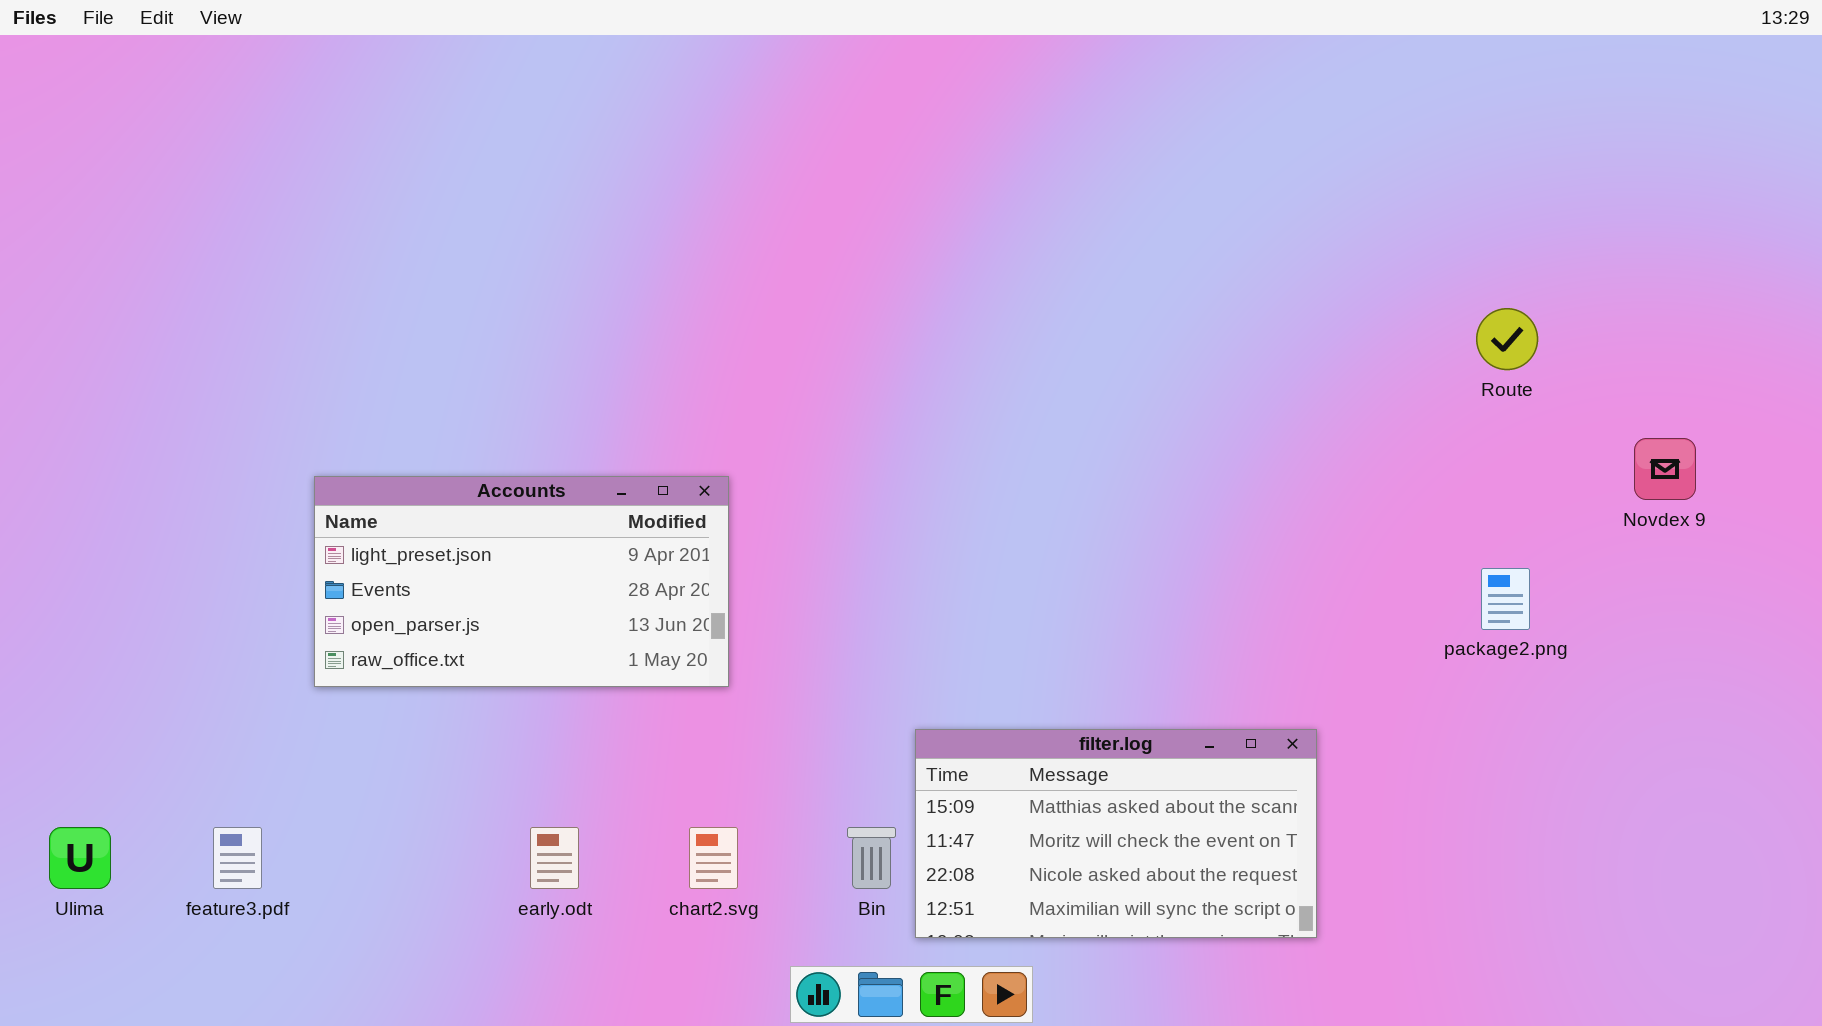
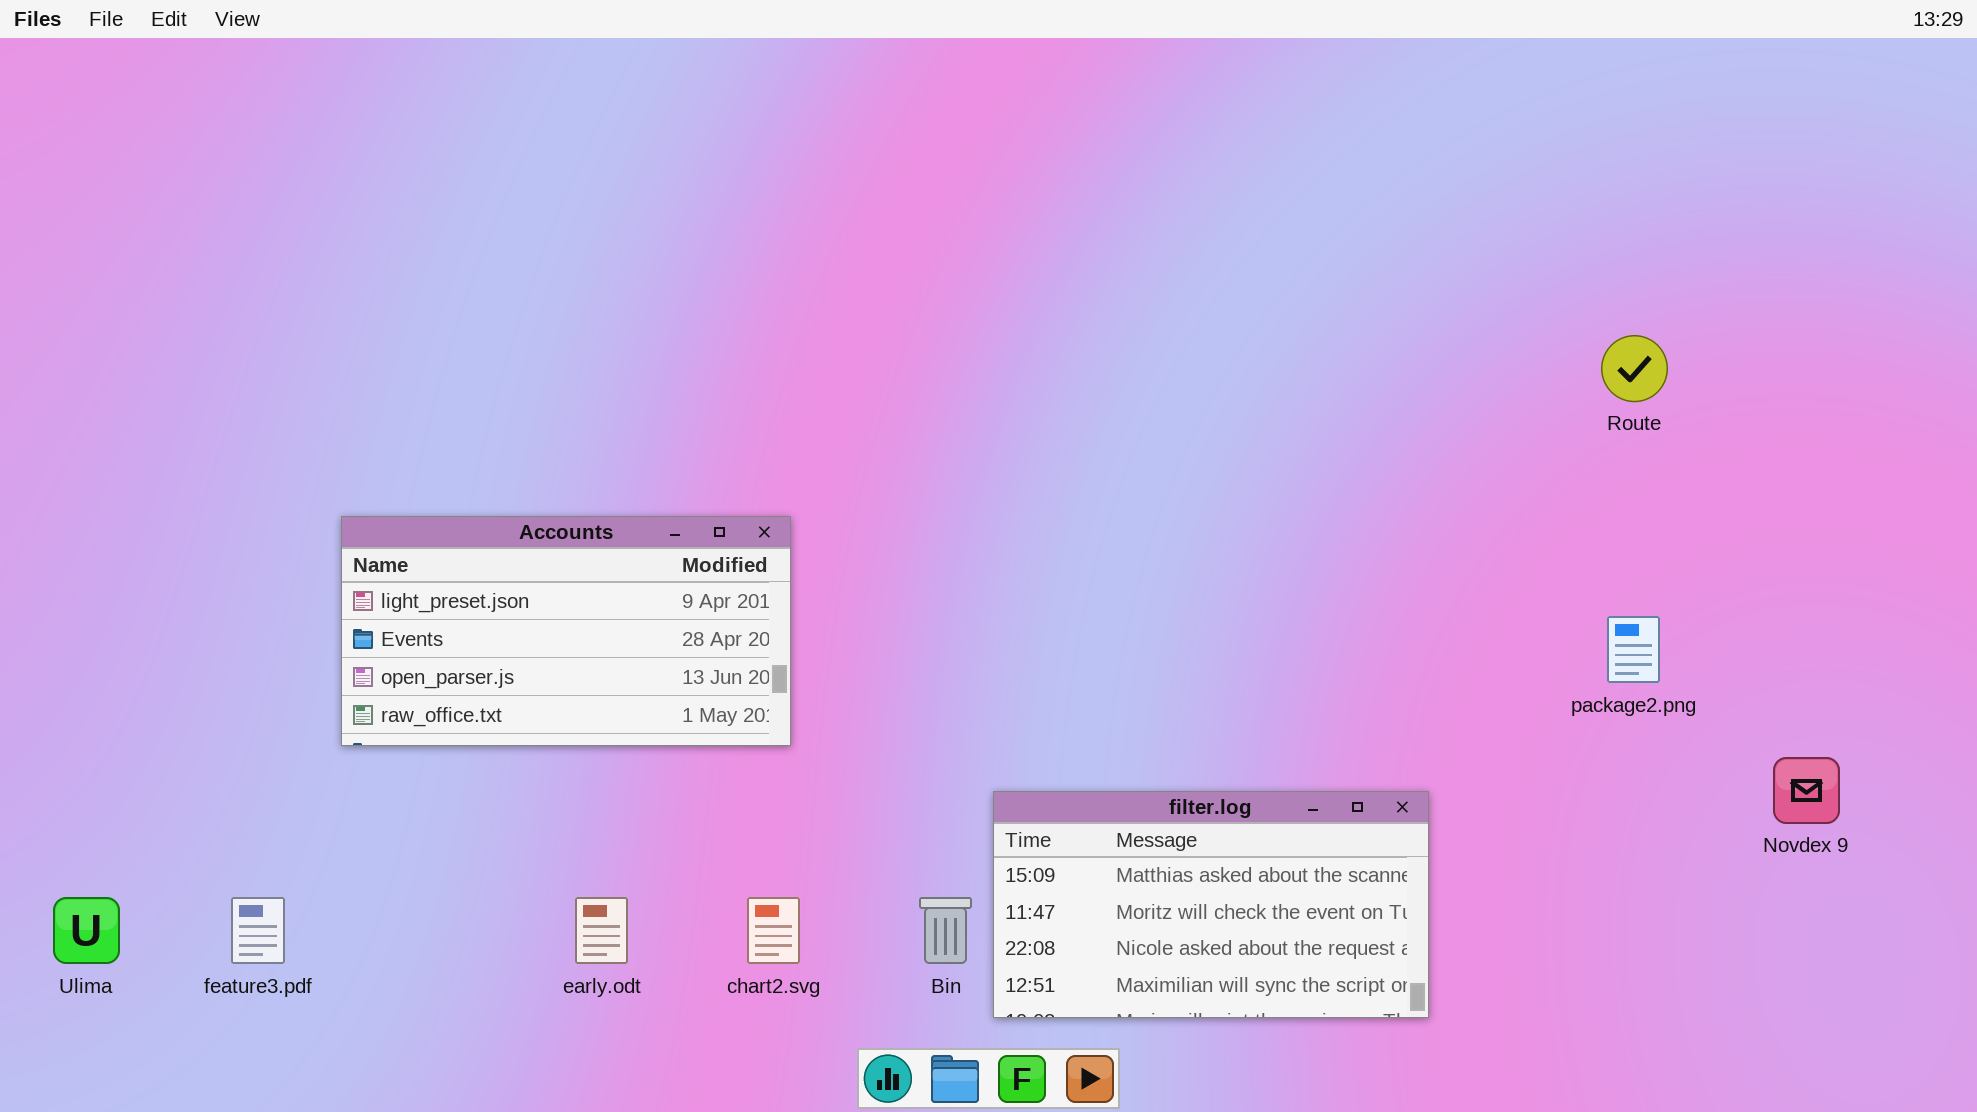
Novdex 9: [1634,438,1696,500] -> [1773,757,1840,824], moved

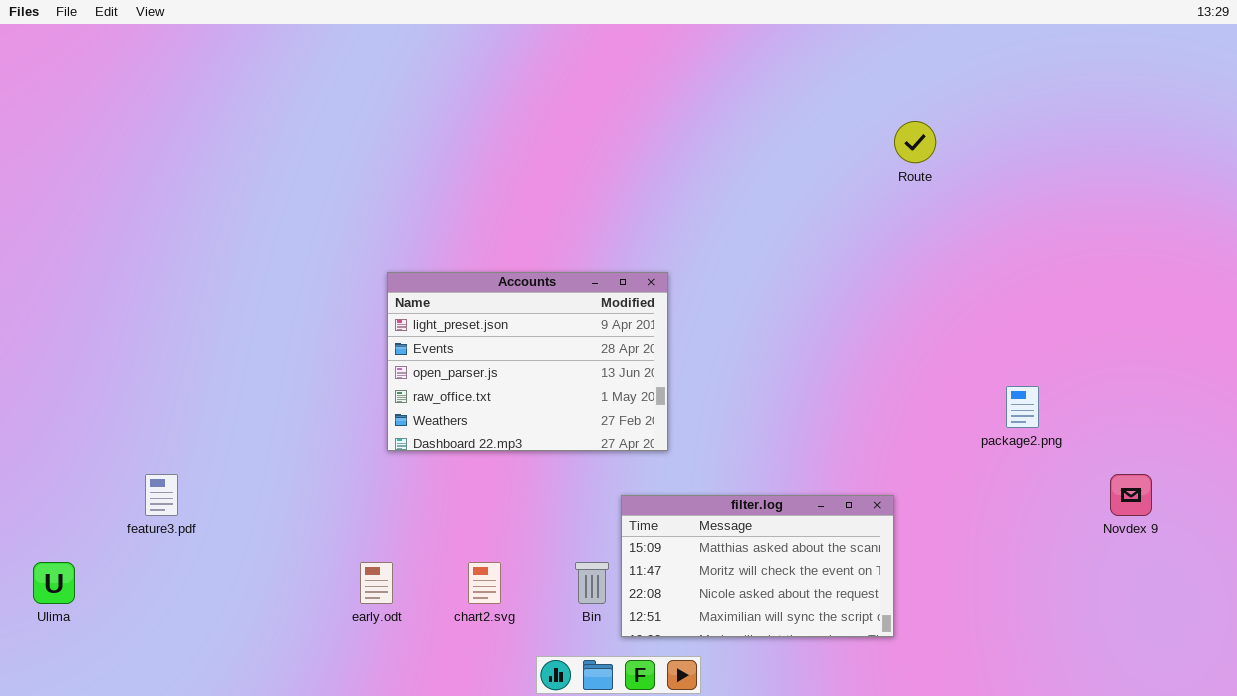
Route: [1601,335,1668,402] -> [894,121,936,163], moved
Accounts: [341,516,791,746] -> [387,272,668,451], moved, resized
feature3.pdf: [231,897,285,964] -> [145,474,178,516], moved

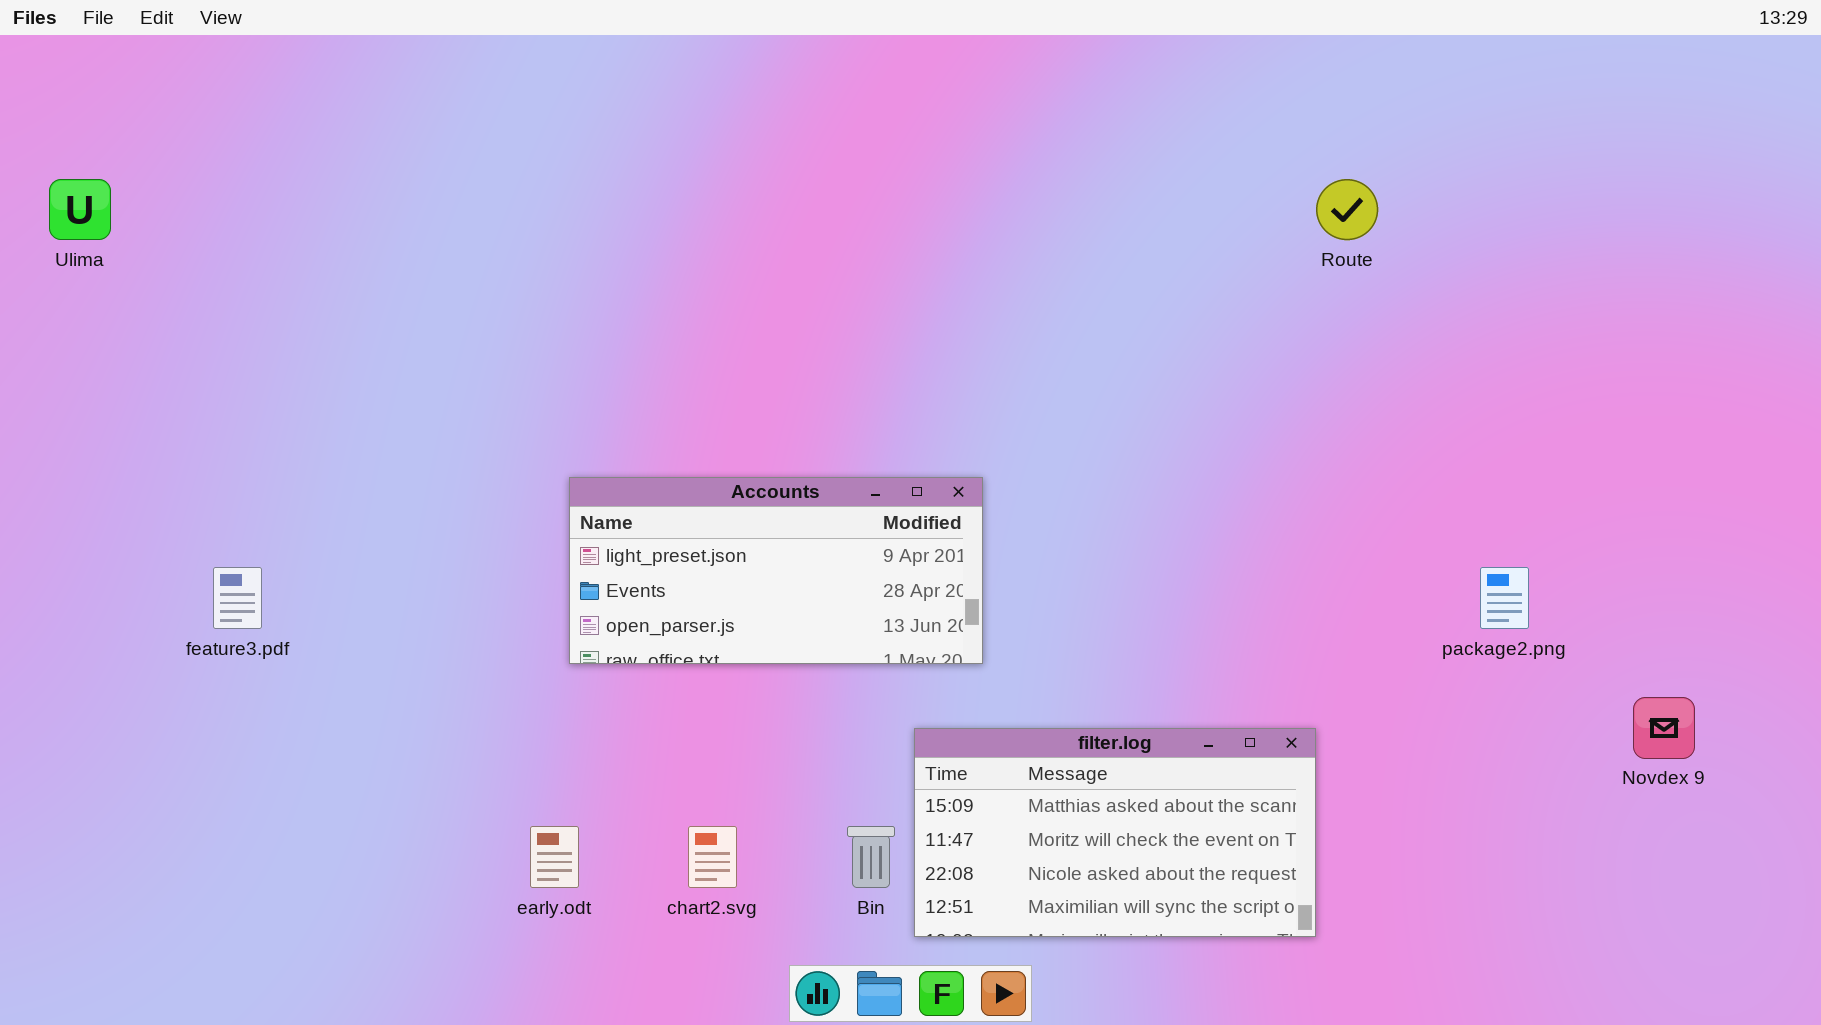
Accounts: [387,272,668,451] -> [569,477,983,664], resized
feature3.pdf: [145,474,178,516] -> [213,567,262,629], moved
Ulima: [33,562,75,604] -> [49,179,111,240], moved

